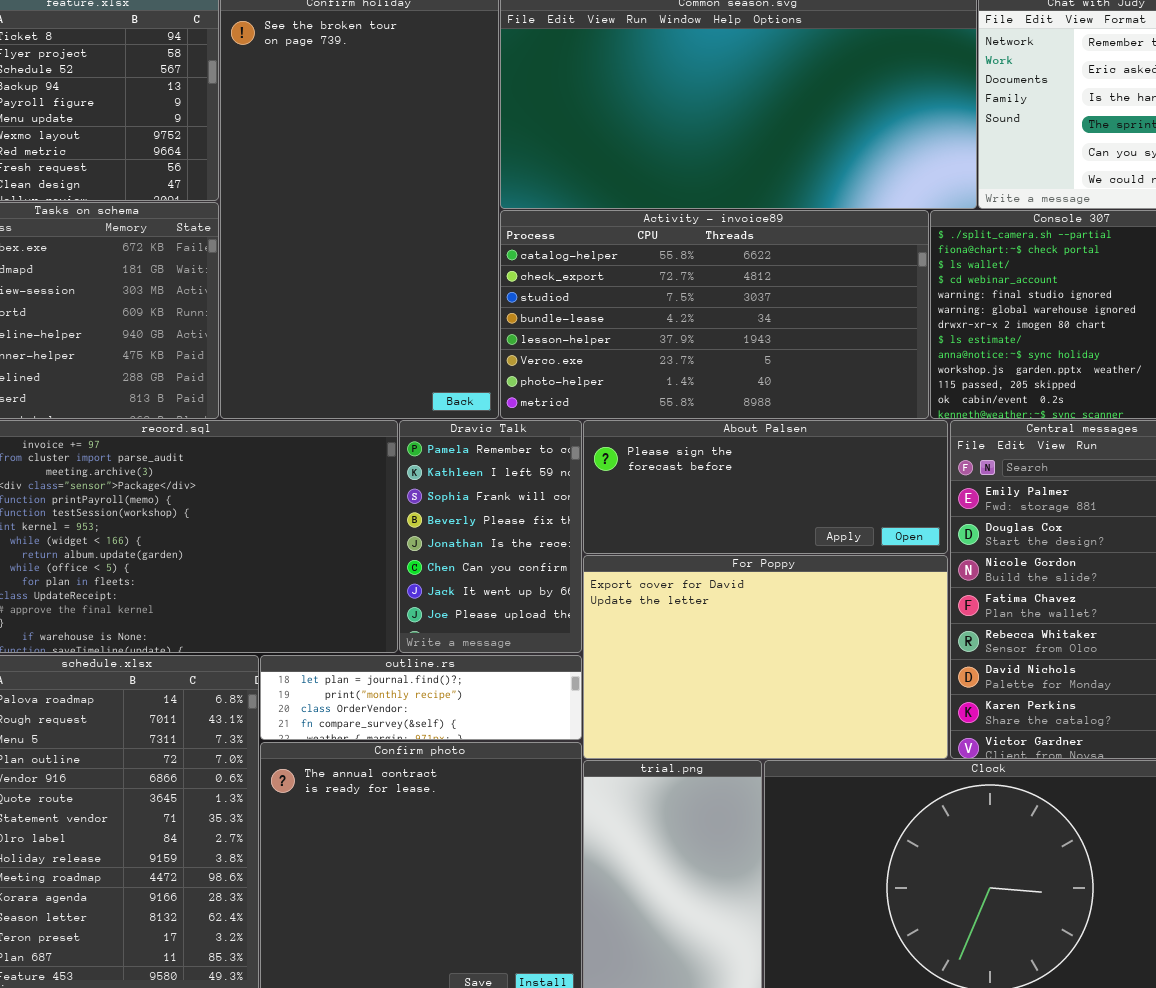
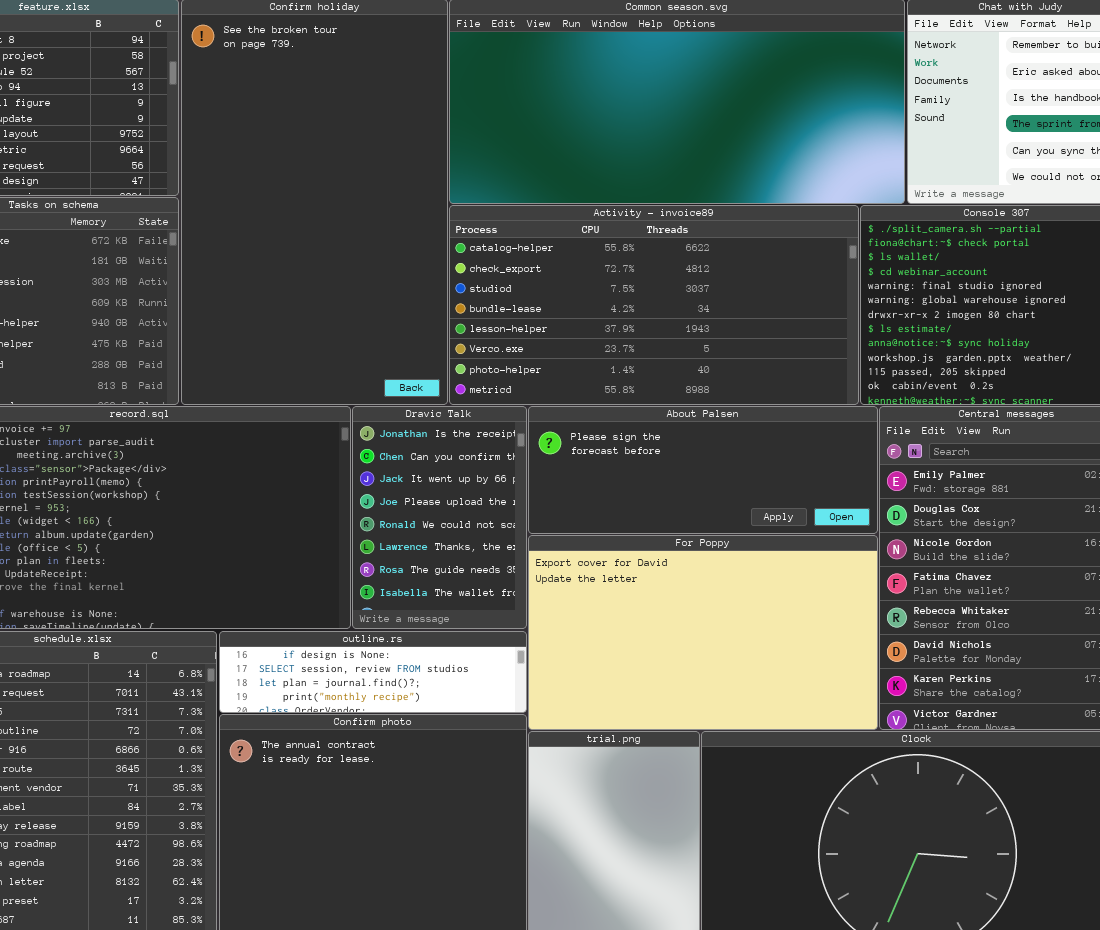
Dravic Talk: [399,420,582,653] -> [352,406,527,629], scrolled down 4 rows
outline.rs: [260,655,582,740] -> [219,631,527,713], scrolled up 2 rows

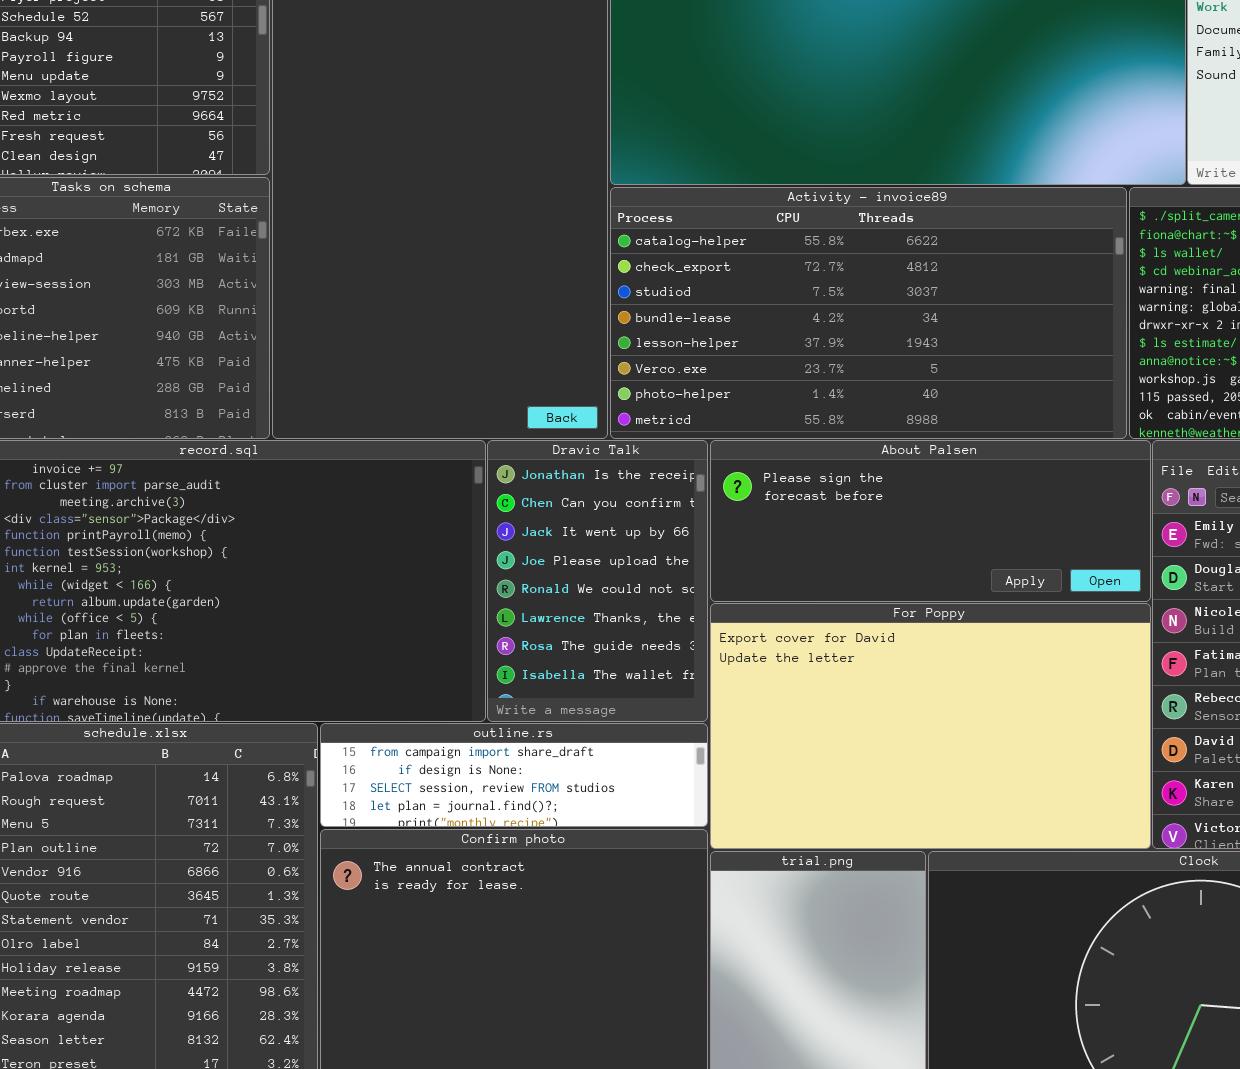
outline.rs: [219,631,527,713] -> [320,723,708,827], scrolled up 1 row

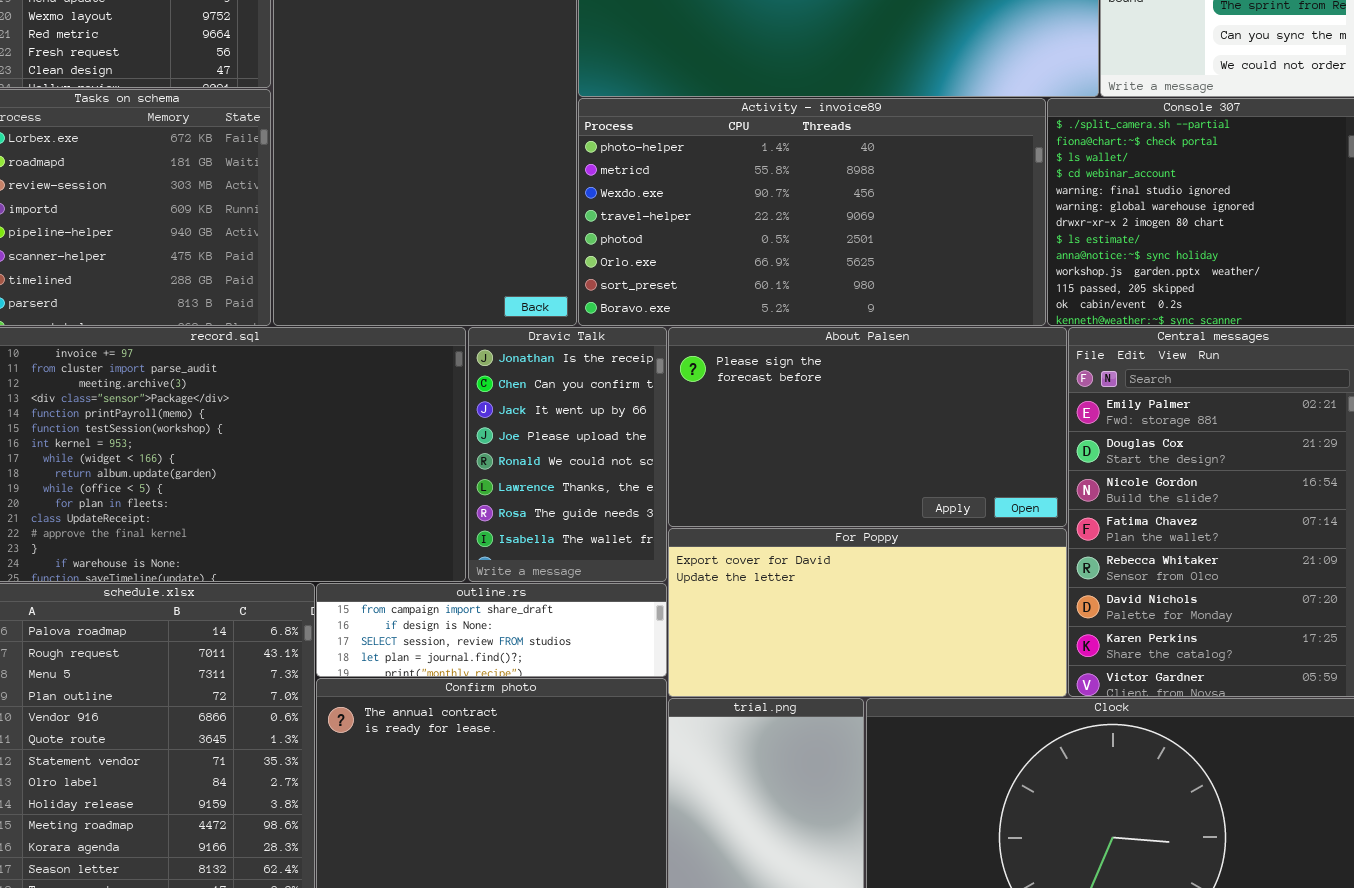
Activity - invoice89: [610,187,1127,439] -> [578,98,1046,326], scrolled down 6 rows
About Palsen: [710,440,1151,602] -> [668,327,1067,527], resized
For Poppy: [710,603,1151,849] -> [668,528,1067,697], resized

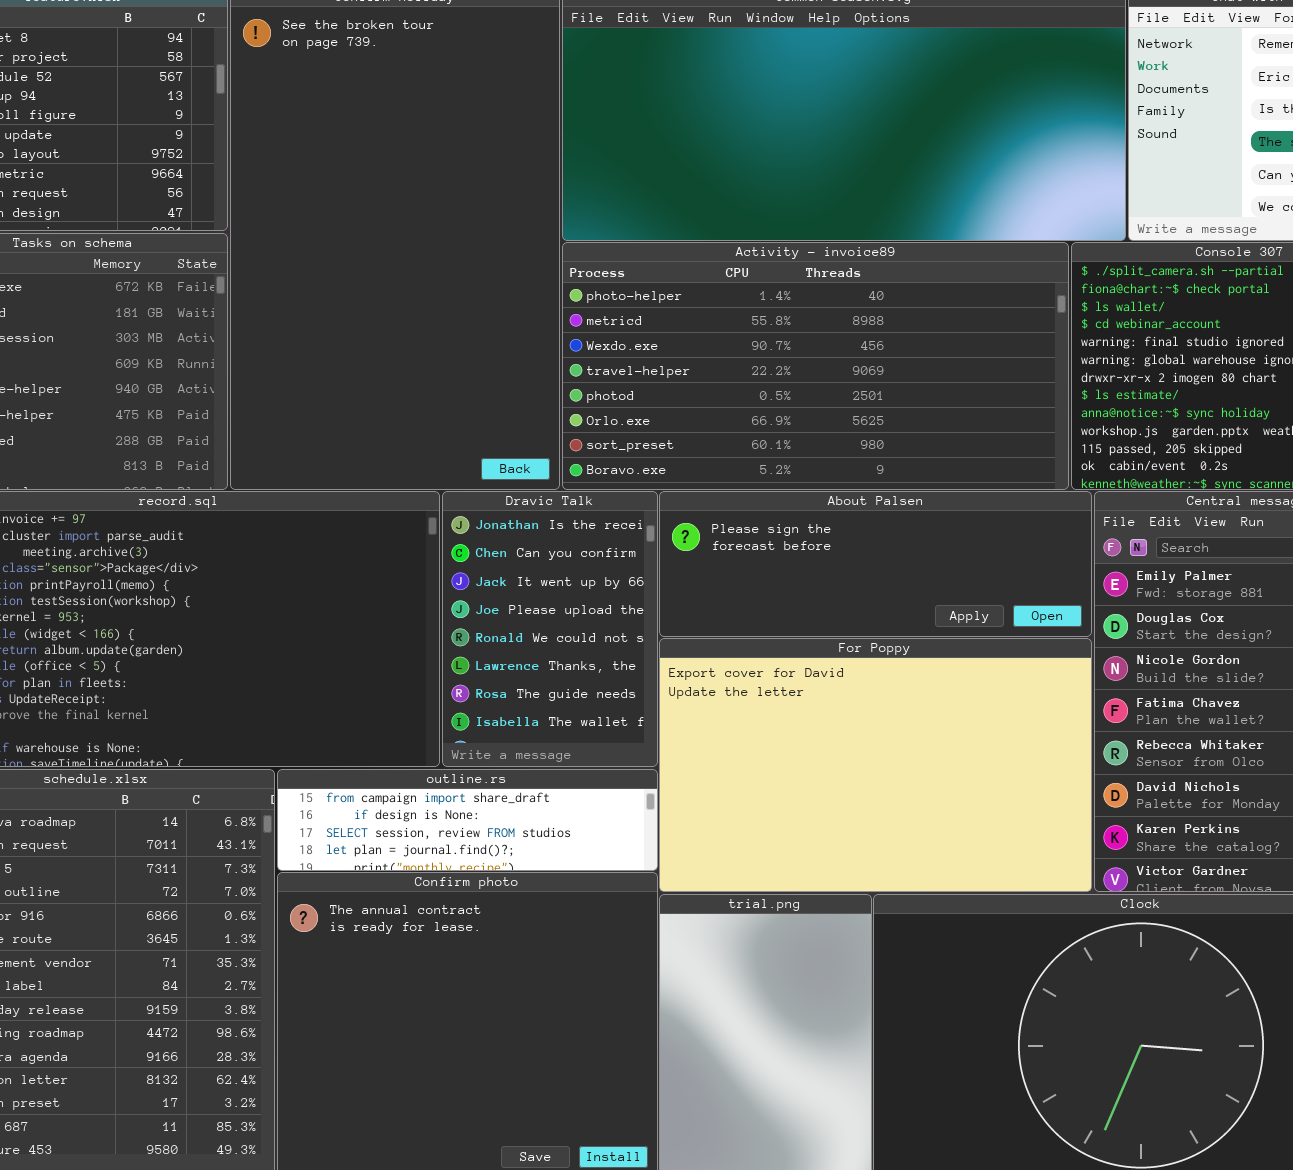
About Palsen: [668,327,1067,527] -> [659,491,1092,637], resized
For Poppy: [668,528,1067,697] -> [659,638,1092,892], resized

